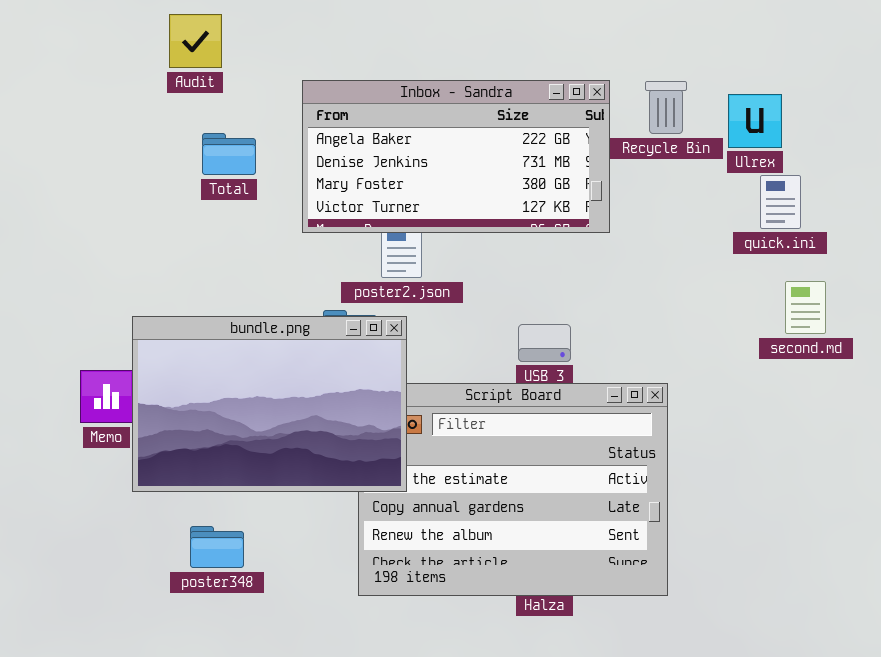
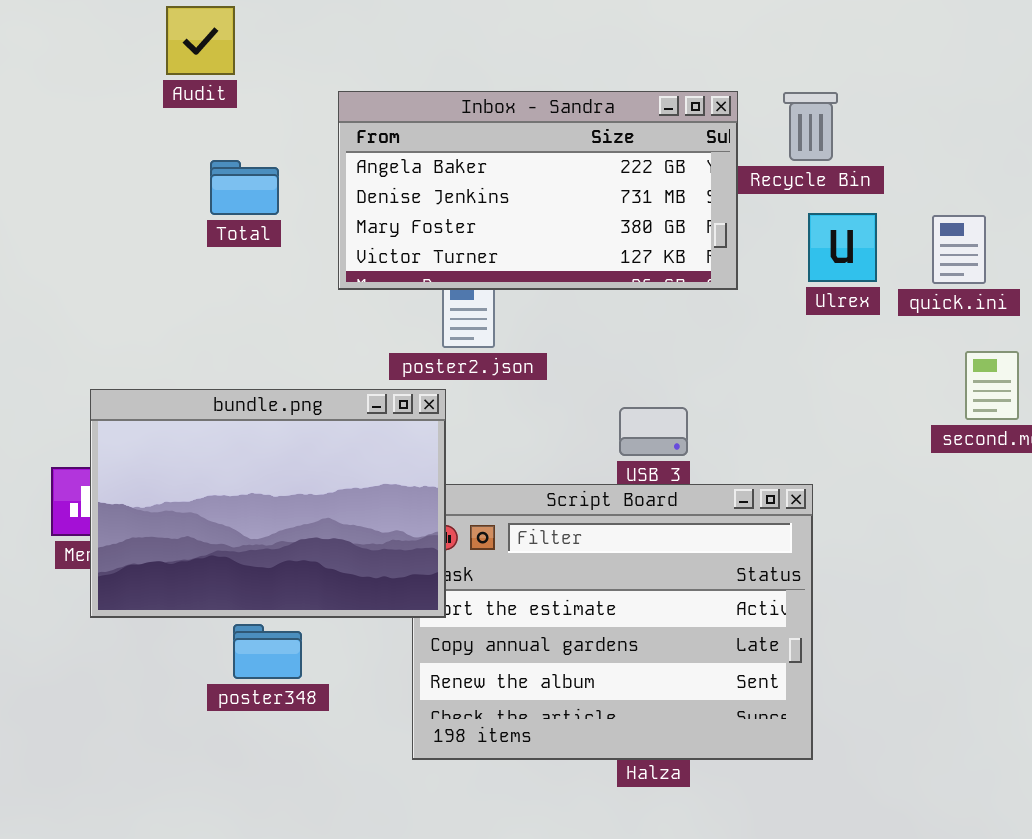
Ulrex: [728,94,782,148] -> [808,213,877,282], moved
bundle.png: [132,316,407,492] -> [90,389,446,618], moved
poster348: [190,526,244,568] -> [233,624,302,679], moved

